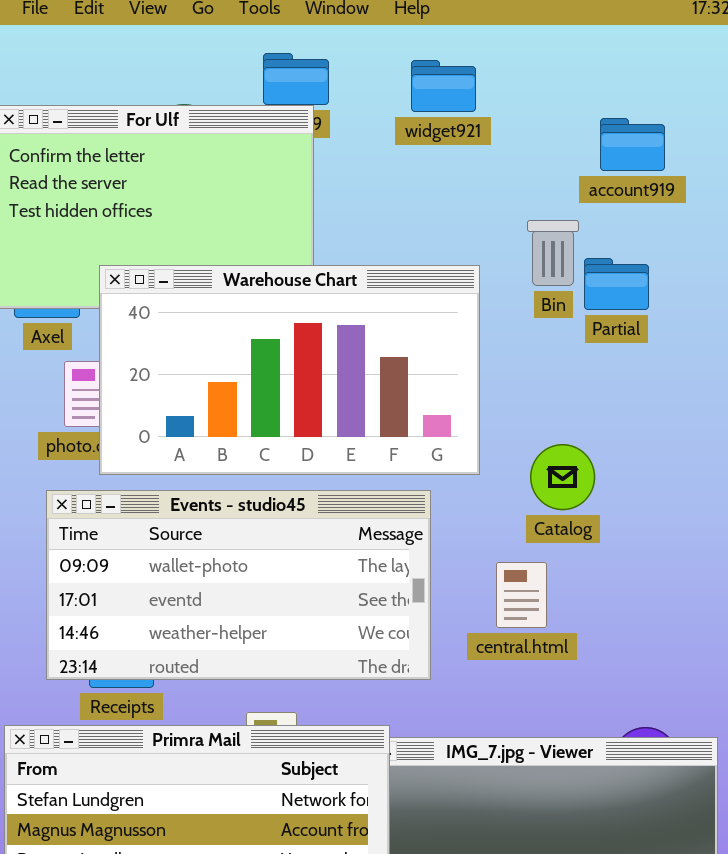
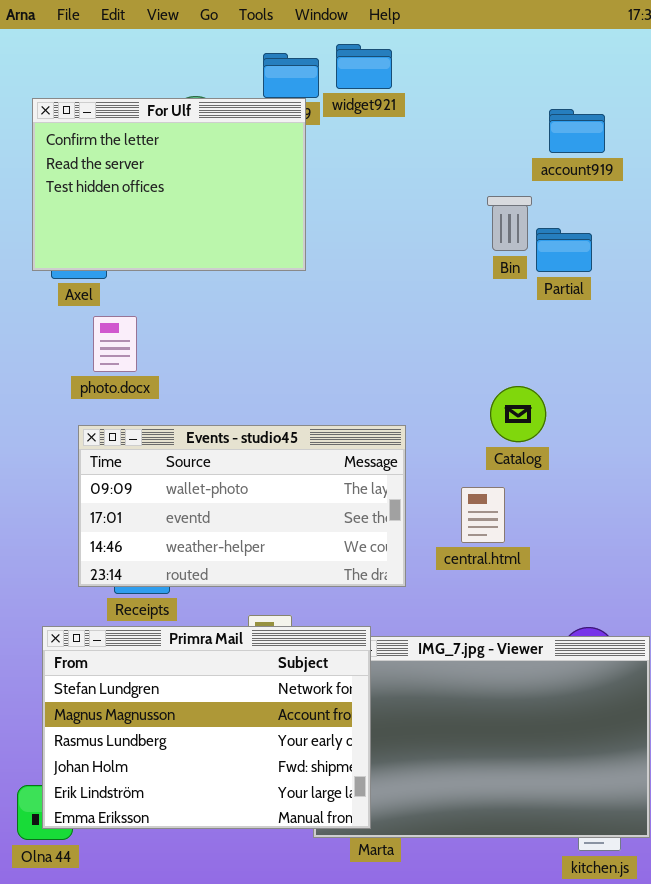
widget921: [411,60,476,112] -> [336,44,392,89], moved
Warehouse Chart: [99,265,480,475] -> none, closed

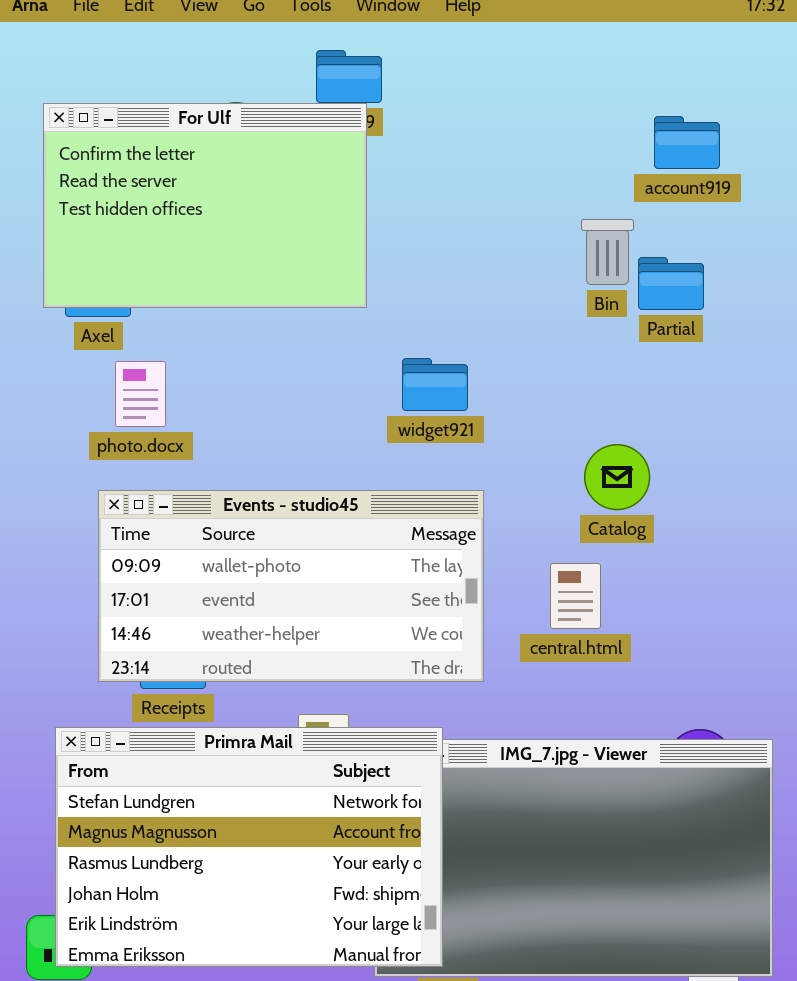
widget921: [336,44,392,89] -> [402,358,468,411], moved

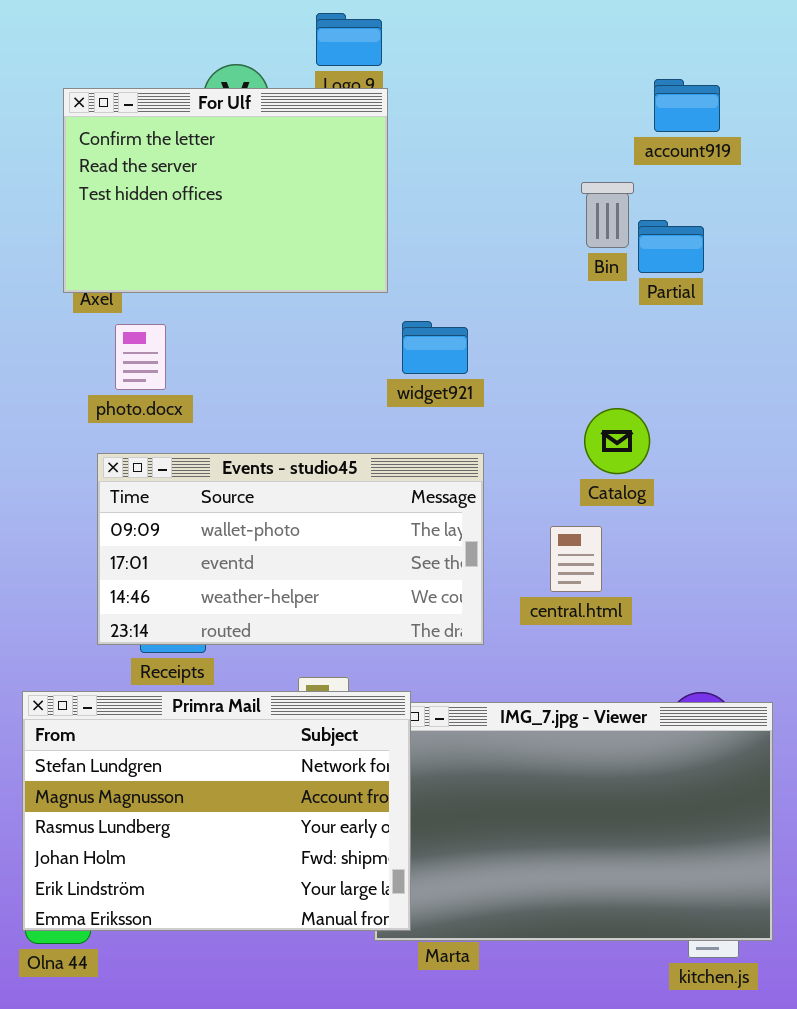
For Ulf: [43,103,367,308] -> [63,88,388,293], moved
Primra Mail: [55,727,443,967] -> [22,691,411,931], moved

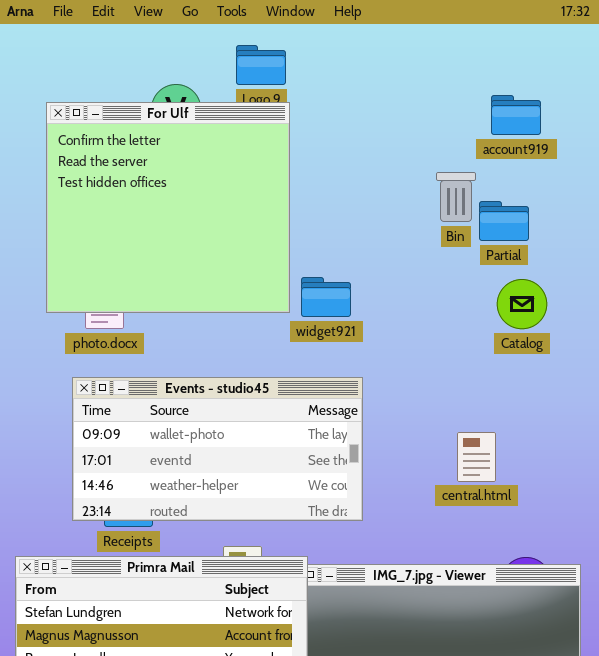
For Ulf: [63,88,388,293] -> [46,102,290,313], resized
Catalog: [584,408,650,474] -> [497,279,547,329], moved
central.html: [550,526,602,592] -> [457,432,496,482], moved

